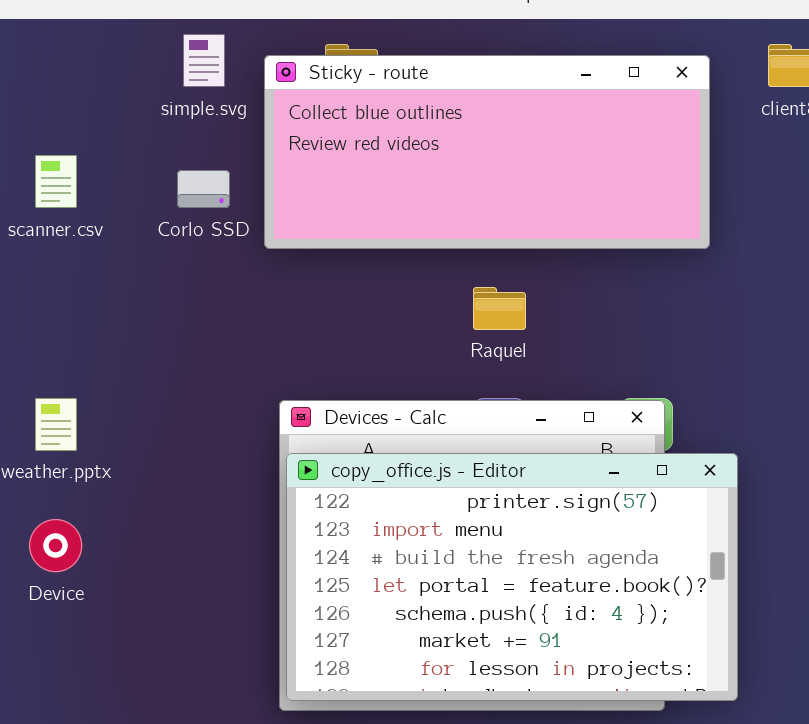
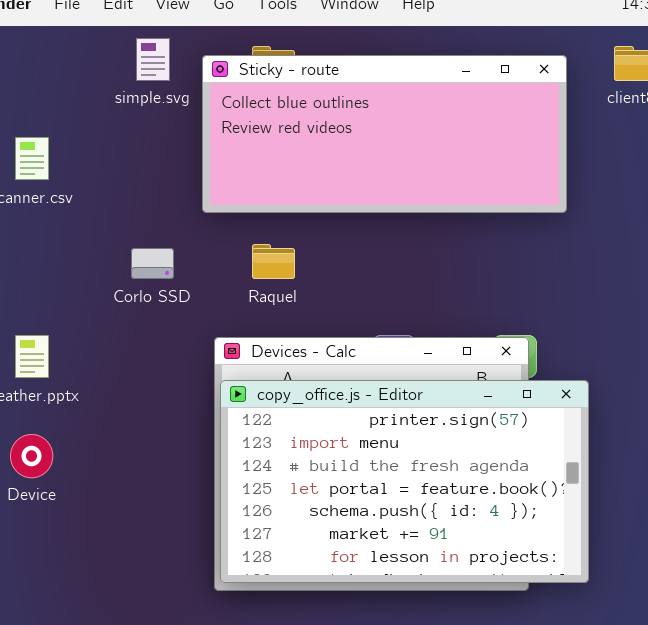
Corlo SSD: [177,170,230,208] -> [131,248,174,279], moved
Raquel: [473,287,526,330] -> [252,244,295,279], moved

